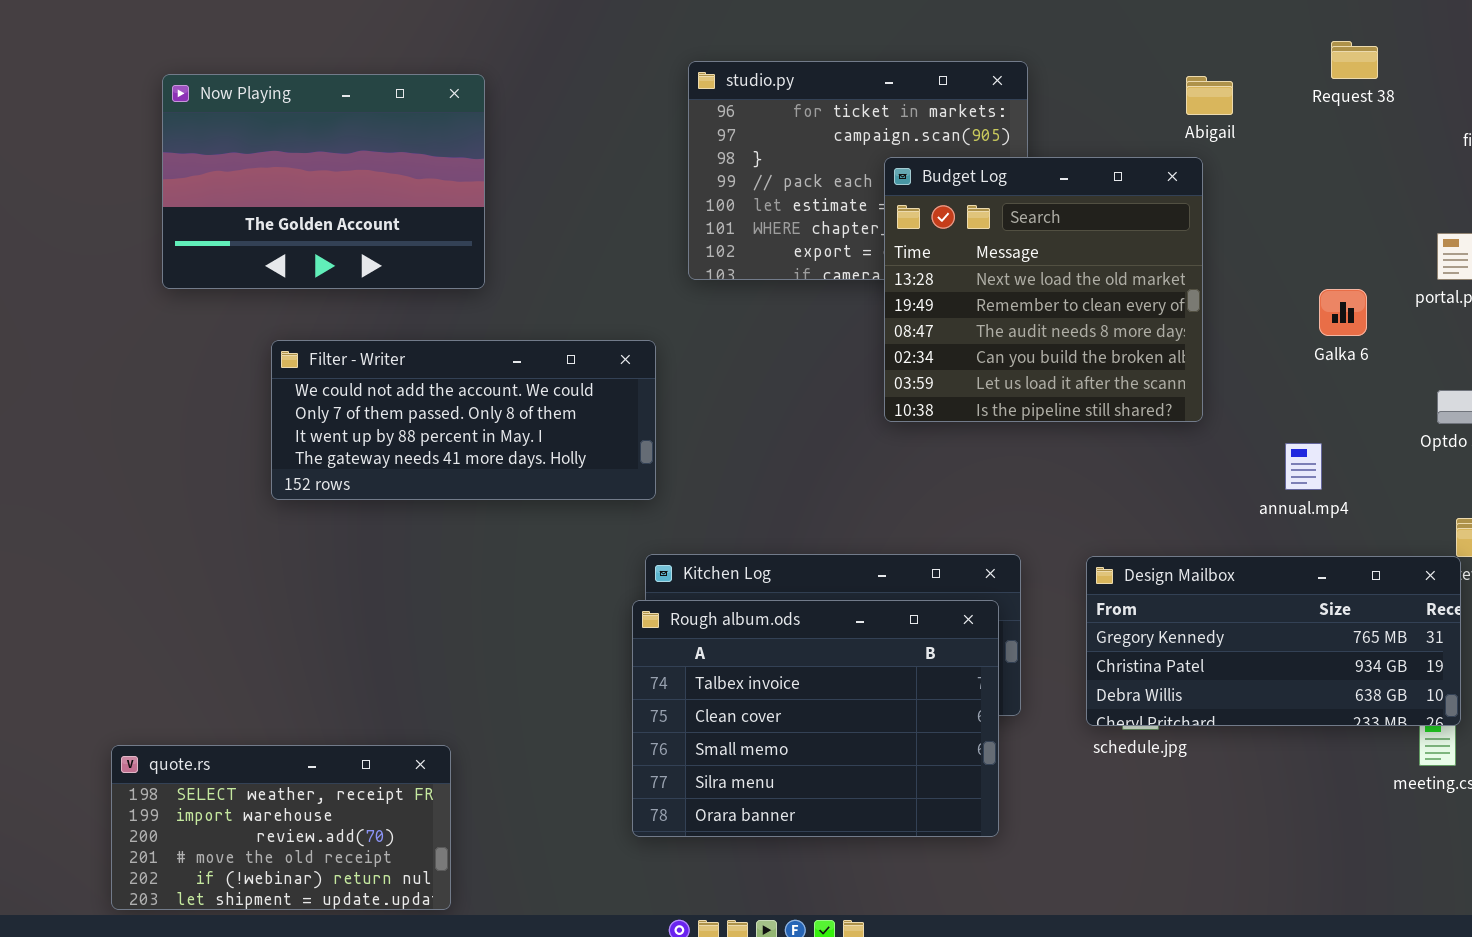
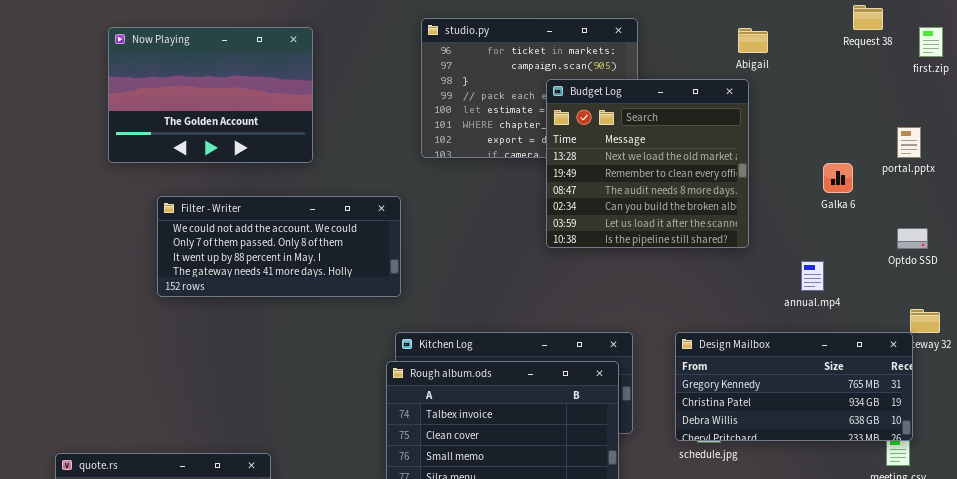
Request 38: [1331,41,1378,79] -> [853,5,883,30], moved
Now Playing: [162,74,485,289] -> [108,27,313,163], moved

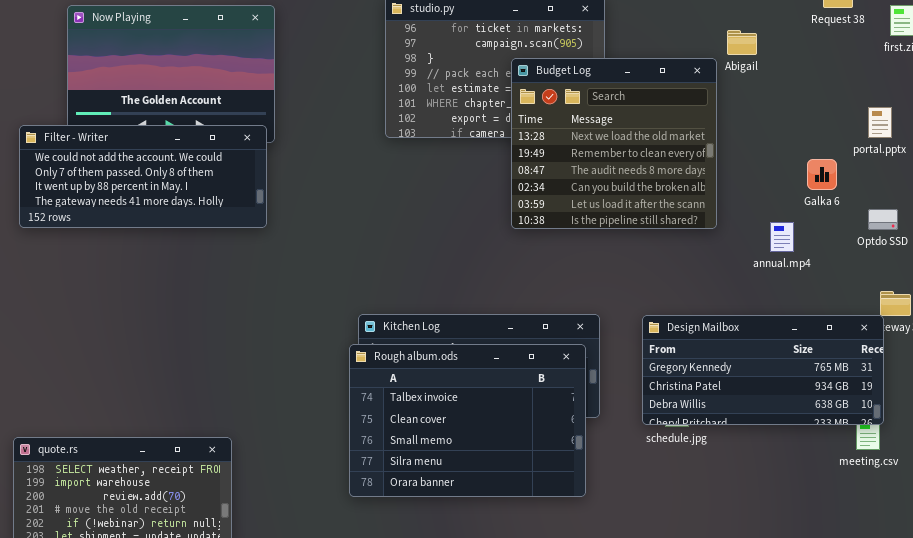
Abigail: [738,28,768,53] -> [727,30,757,55], moved
Galka 6: [823,163,853,193] -> [807,159,837,190], moved
Filter - Writer: [157,196,401,297] -> [19,125,267,228], moved
annual.mp4: [801,261,824,291] -> [770,222,794,252], moved

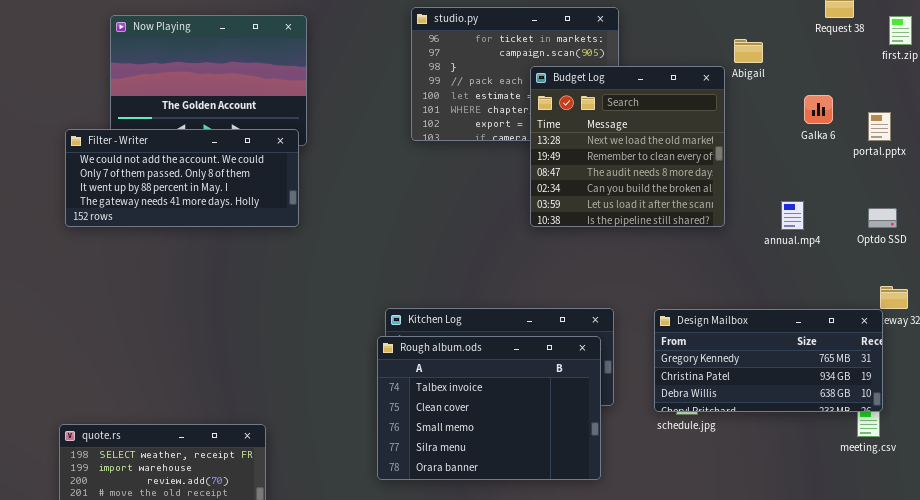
Galka 6: [807,159,837,190] -> [804,95,833,124], moved
annual.mp4: [770,222,794,252] -> [781,201,804,230], moved

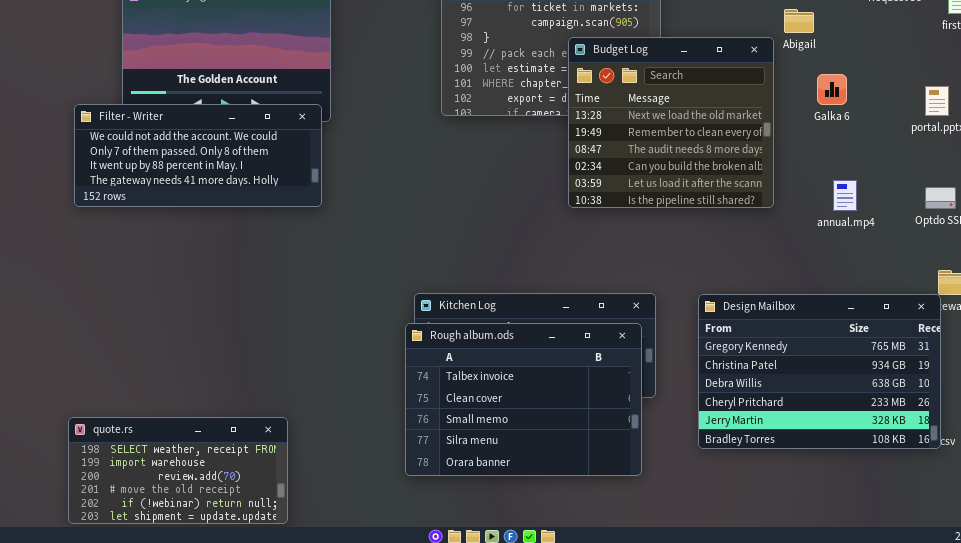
Galka 6: [804,95,833,124] -> [817,74,847,105], moved
Design Mailbox: [654,309,883,412] -> [698,294,941,449], resized

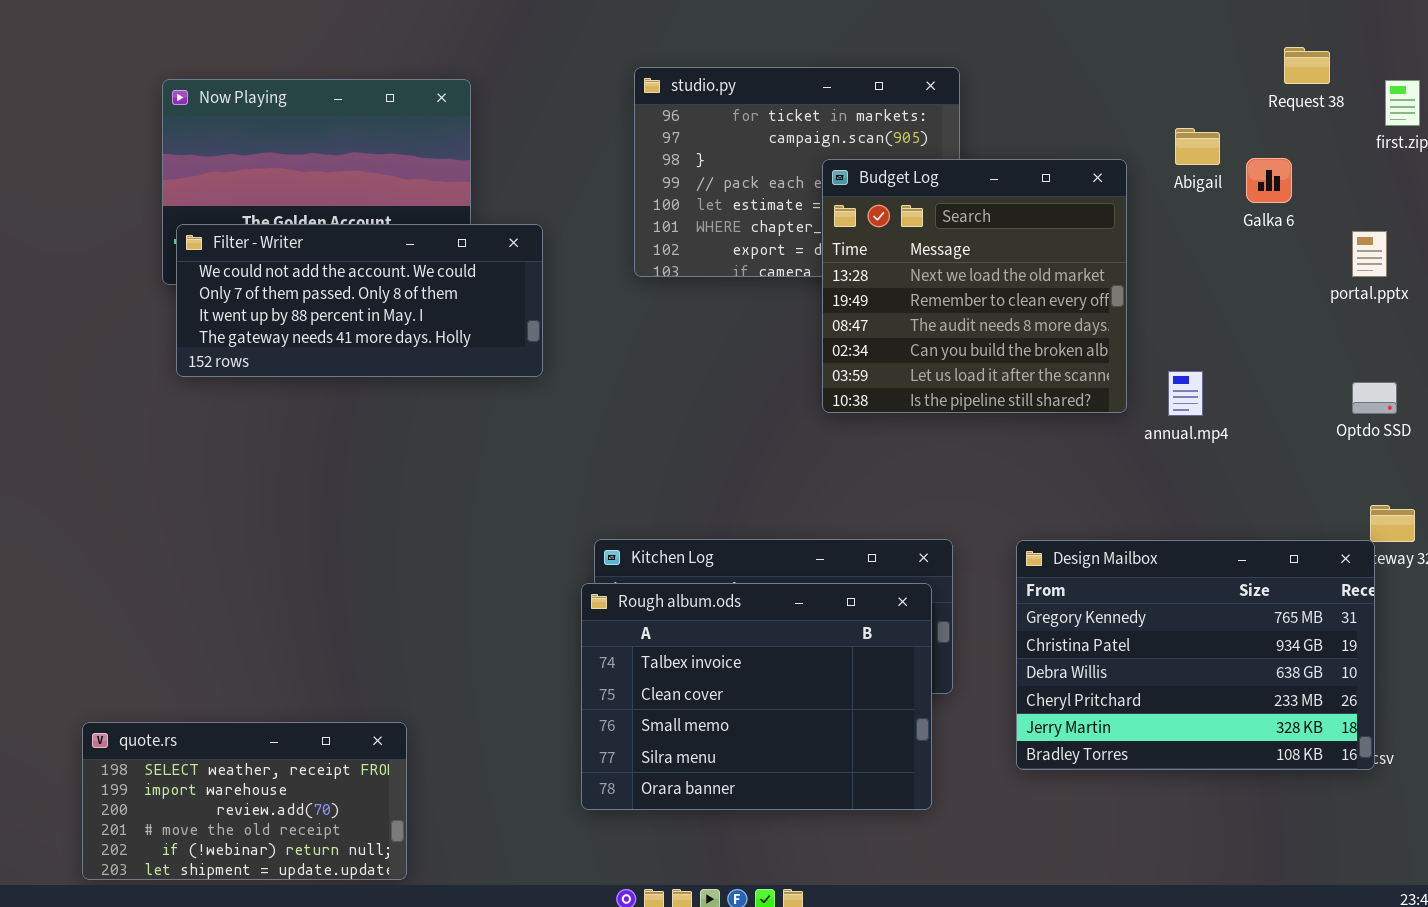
Abigail: [784,9,814,33] -> [1175,128,1220,165], moved
Galka 6: [817,74,847,105] -> [1246,158,1292,203], moved
Filter - Writer: [74,104,322,207] -> [176,224,543,377], moved
annual.mp4: [833,180,857,211] -> [1168,371,1203,416], moved

